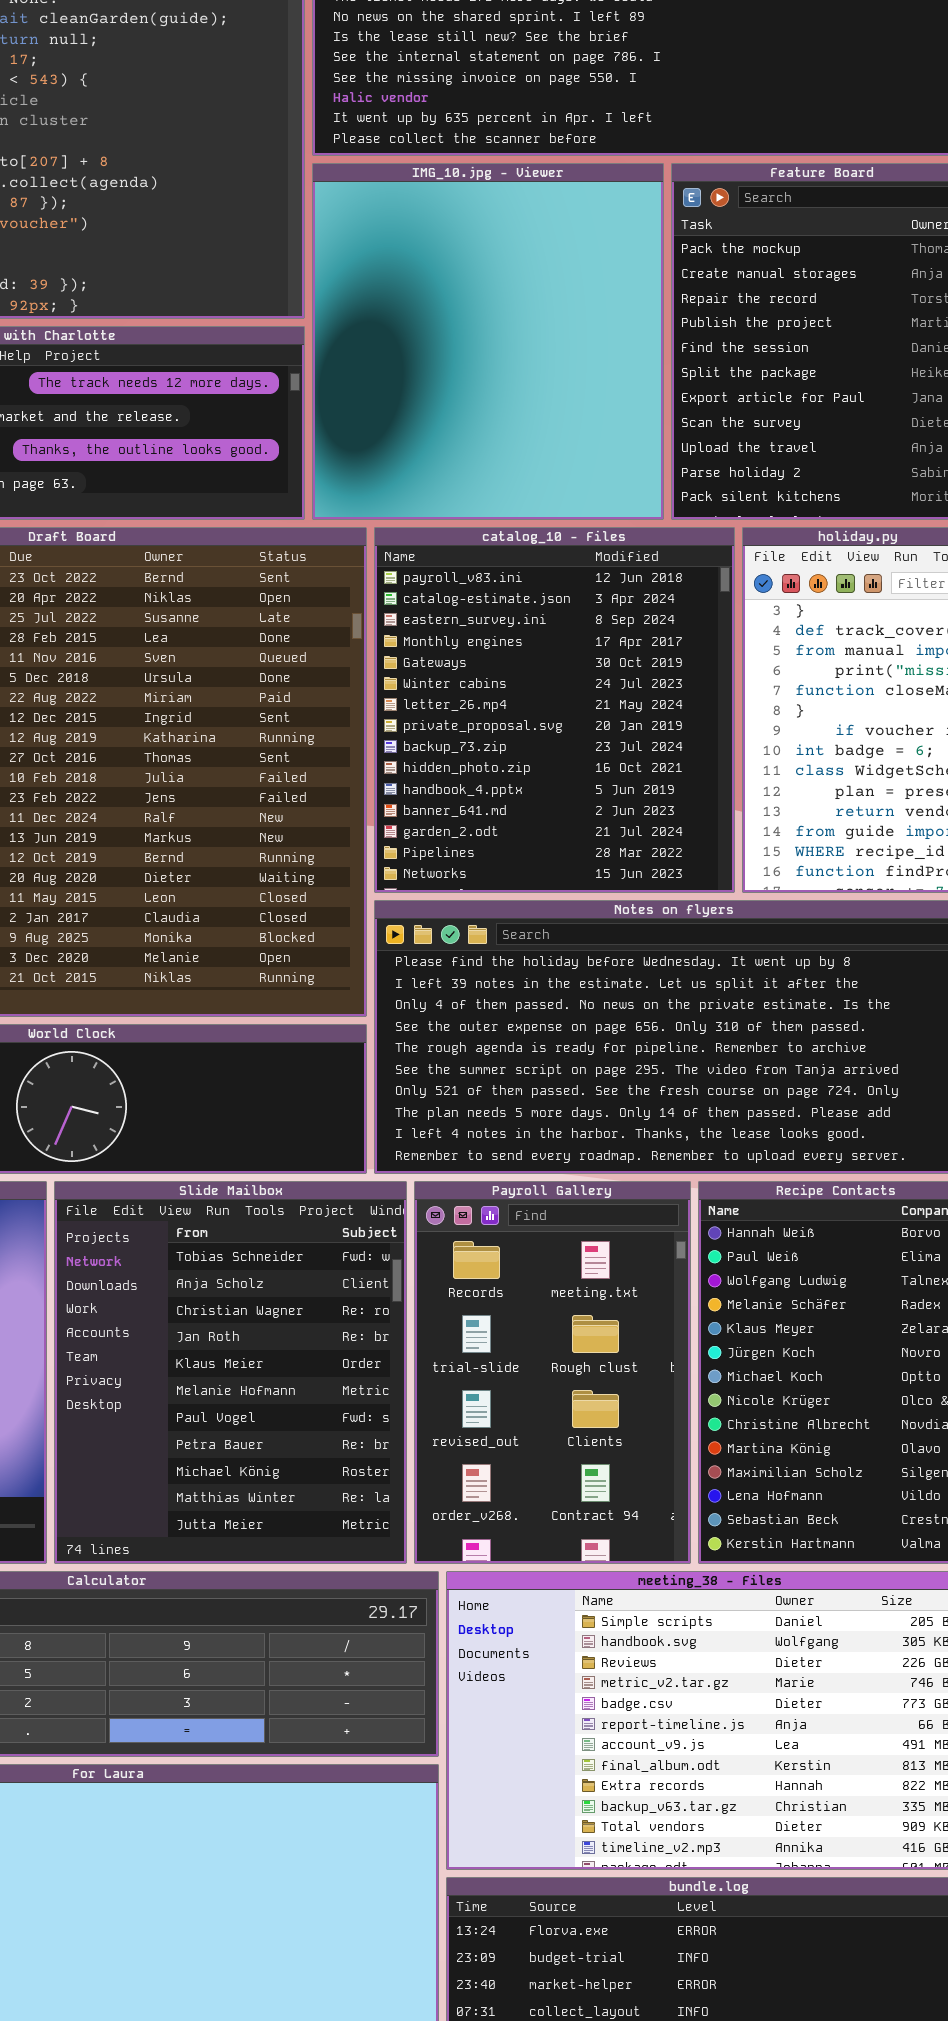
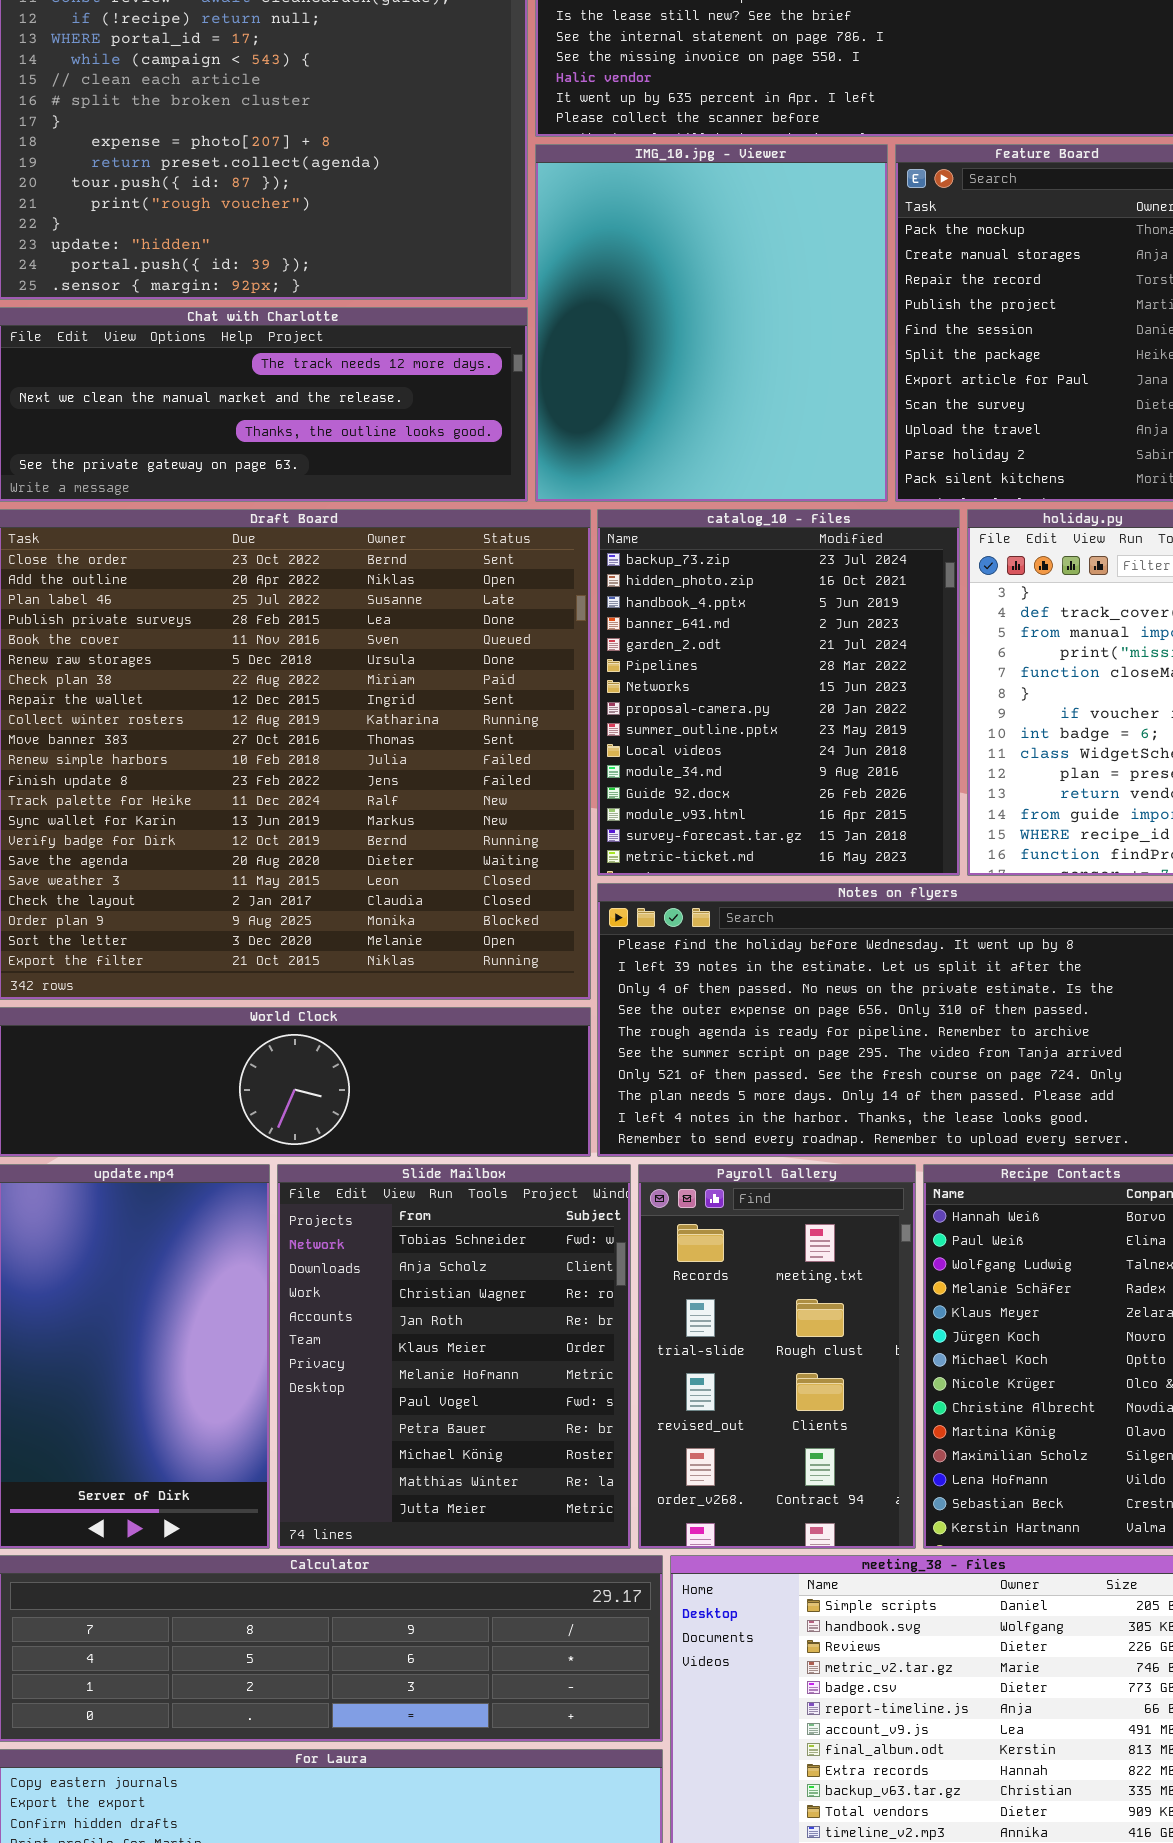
catalog_10 - Files: [374,527,735,893] -> [597,509,960,876], scrolled down 8 rows

